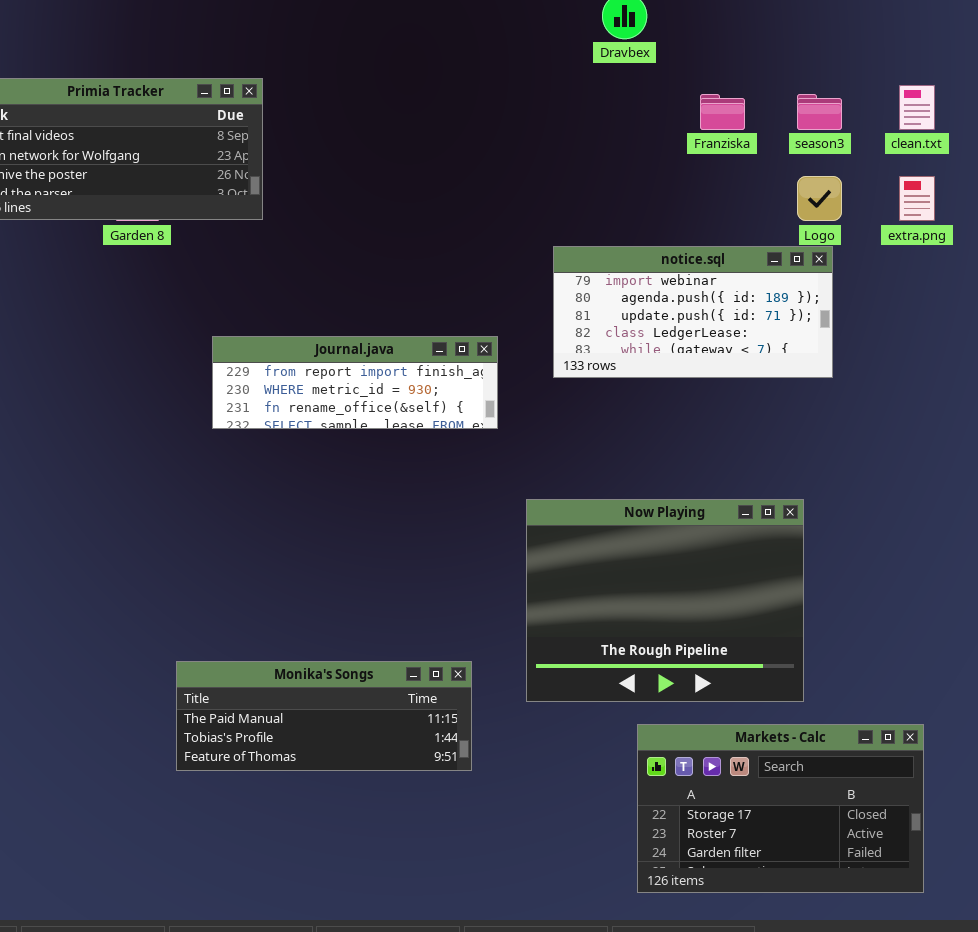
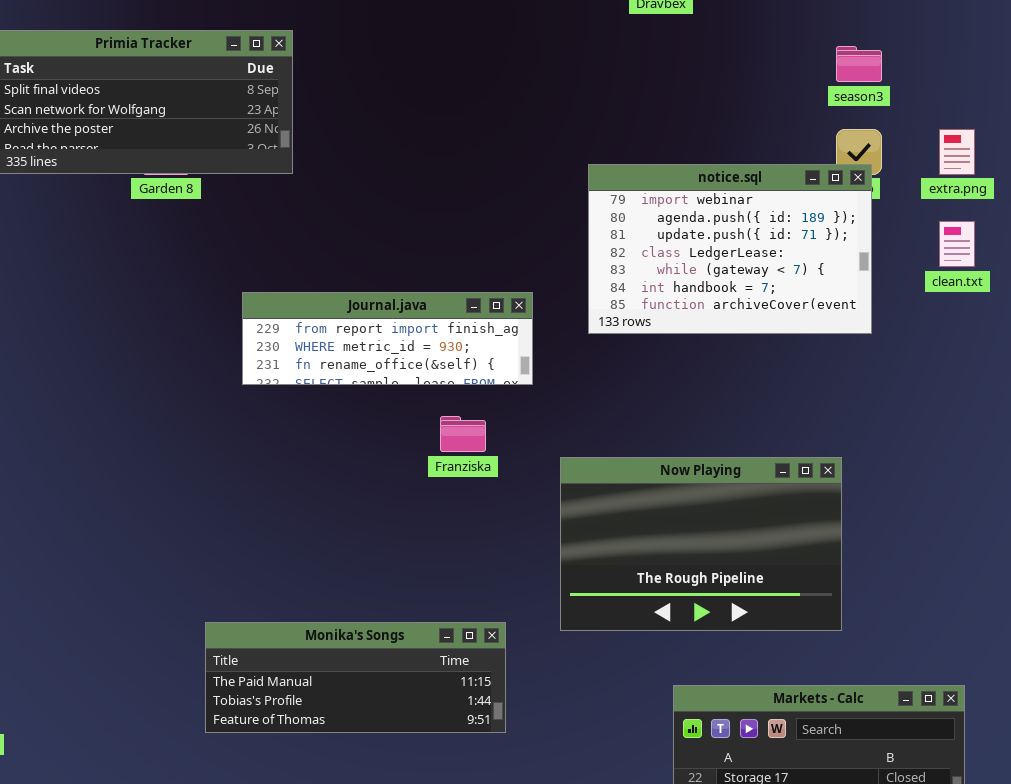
clean.txt: [899,85,935,130] -> [939,221,975,267], moved
Franziska: [700,94,745,130] -> [440,416,486,452], moved
notice.sql: [553,246,833,378] -> [588,164,872,334], resized
Now Playing: [526,499,804,702] -> [560,457,842,631], resized

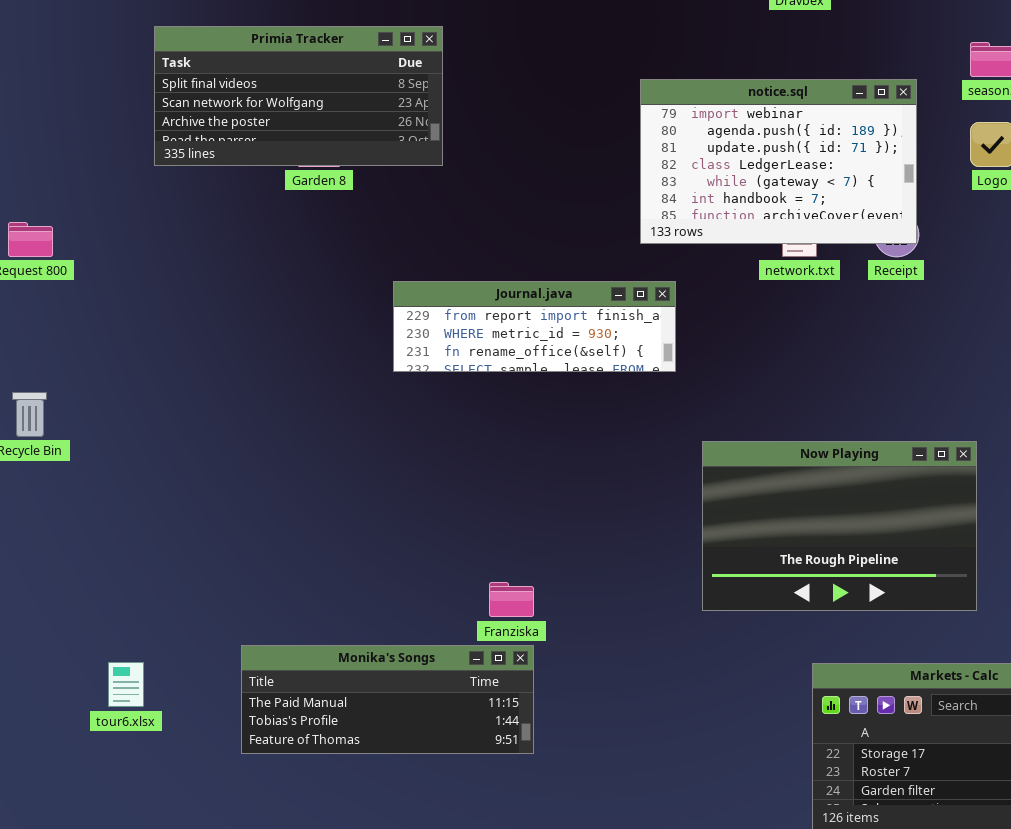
notice.sql: [588,164,872,334] -> [640,79,917,244], moved
Franziska: [440,416,486,452] -> [489,582,534,617], moved
Monika's Songs: [205,622,506,733] -> [241,645,534,754], moved

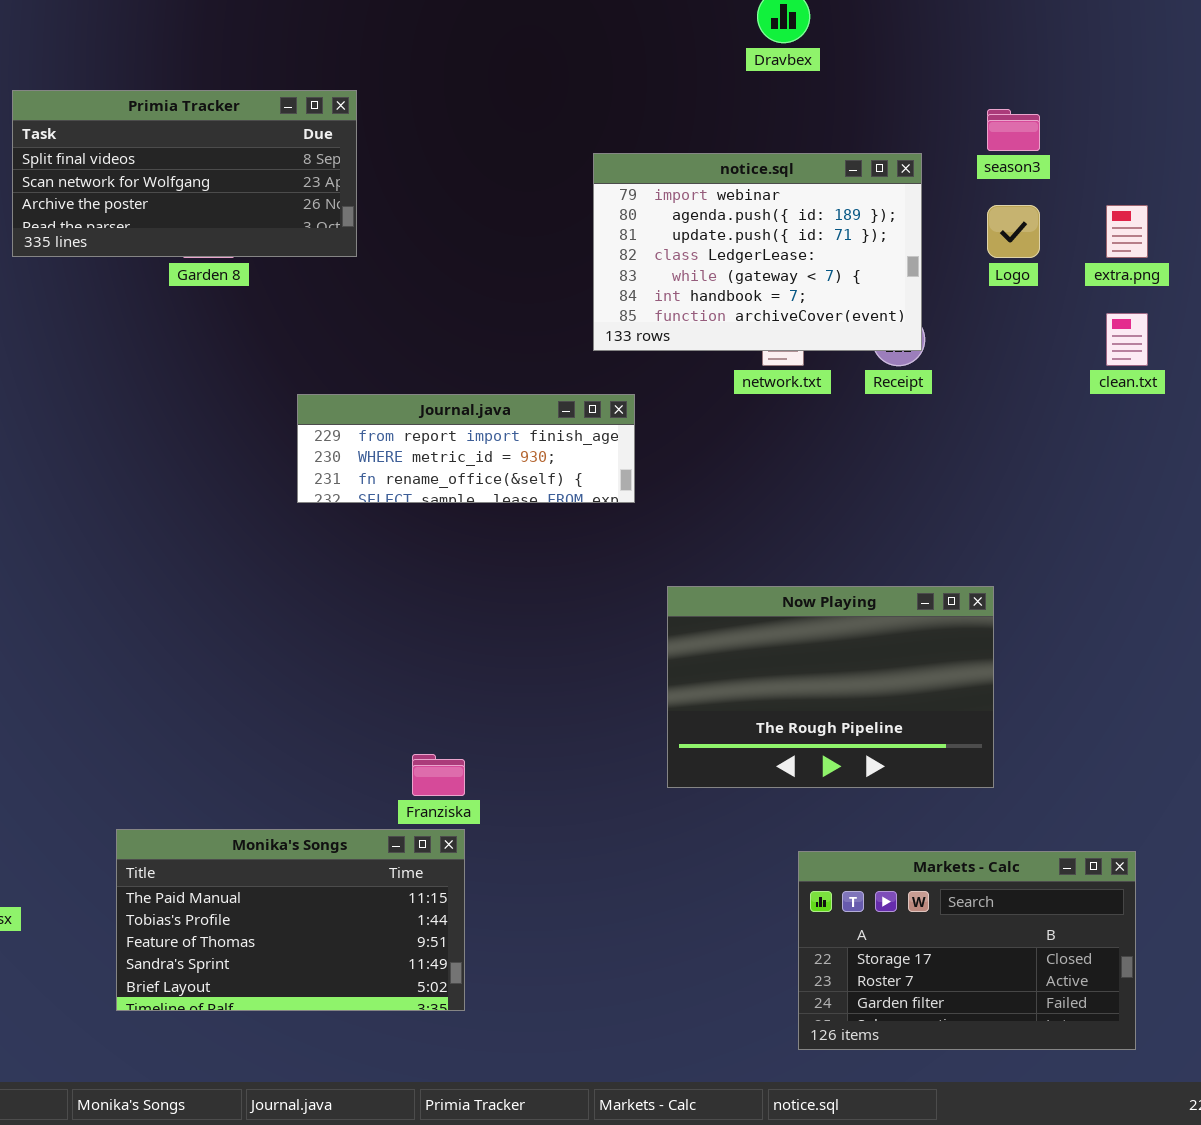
Monika's Songs: [241,645,534,754] -> [116,829,465,1011], resized

